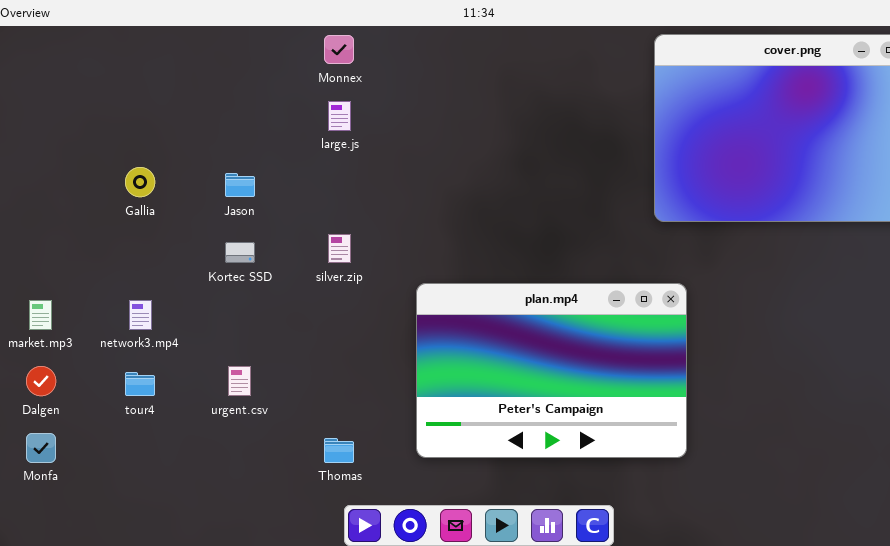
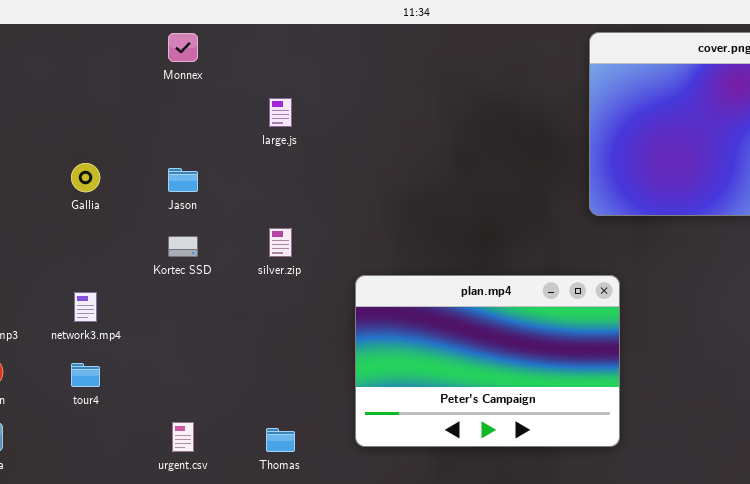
Monnex: [324,35,354,64] -> [168,33,198,62], moved
urgent.csv: [228,366,251,396] -> [172,422,194,452], moved

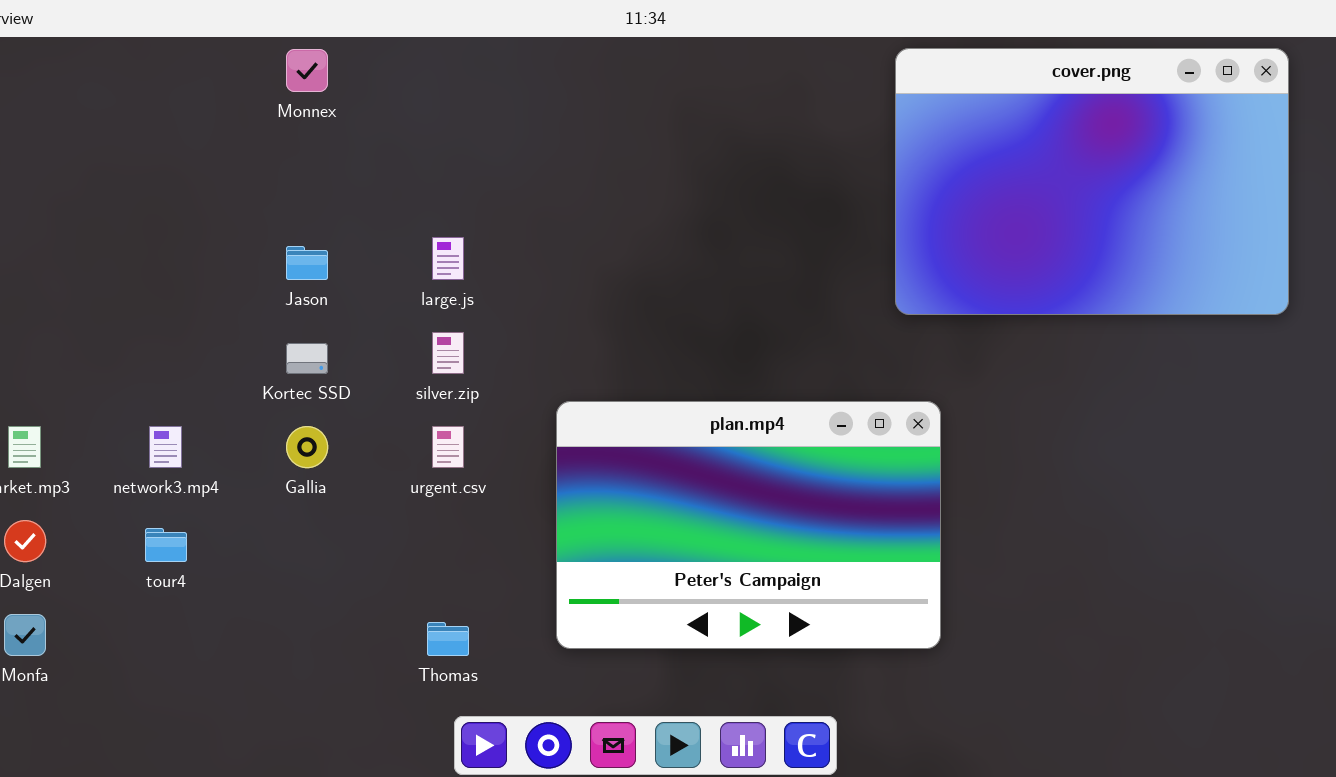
large.js: [269,98,292,127] -> [432,237,464,280], moved
Gallia: [71,163,100,192] -> [286,426,328,468], moved
urgent.csv: [172,422,194,452] -> [432,426,464,468], moved

